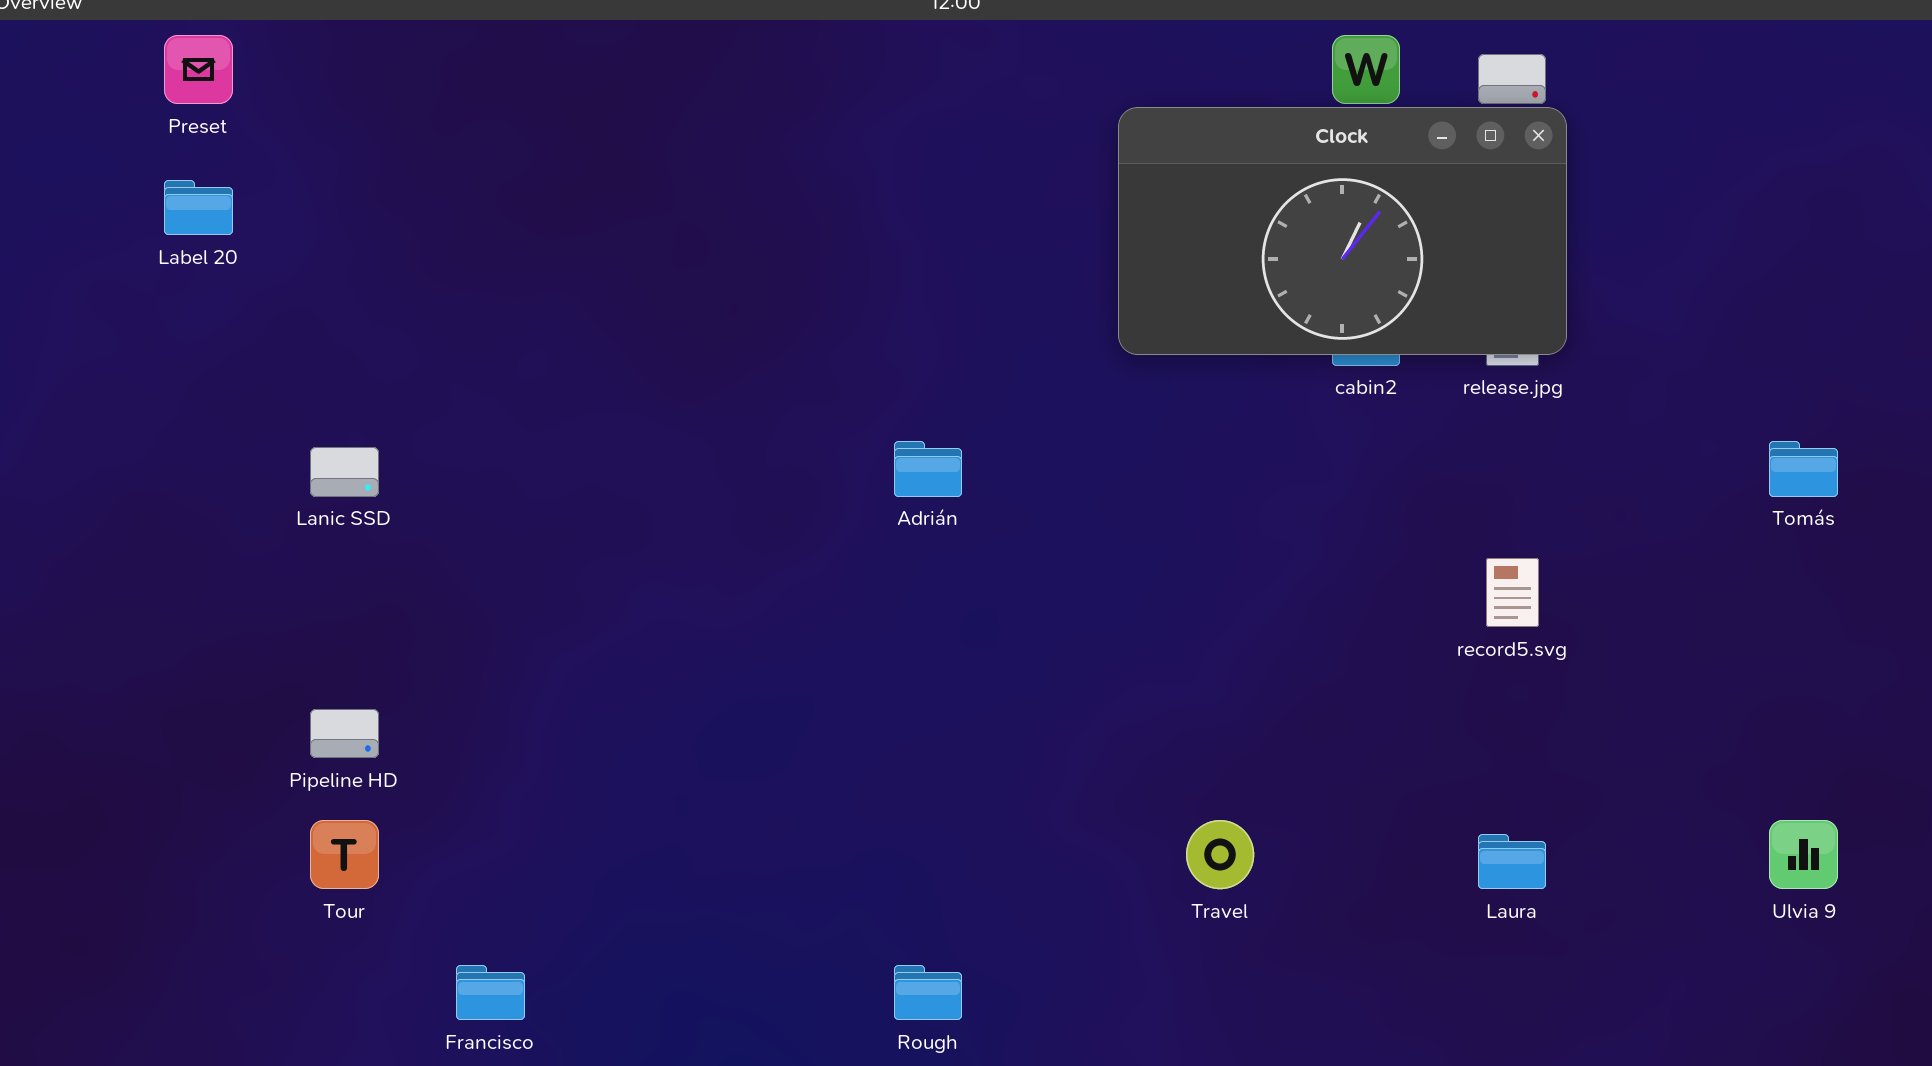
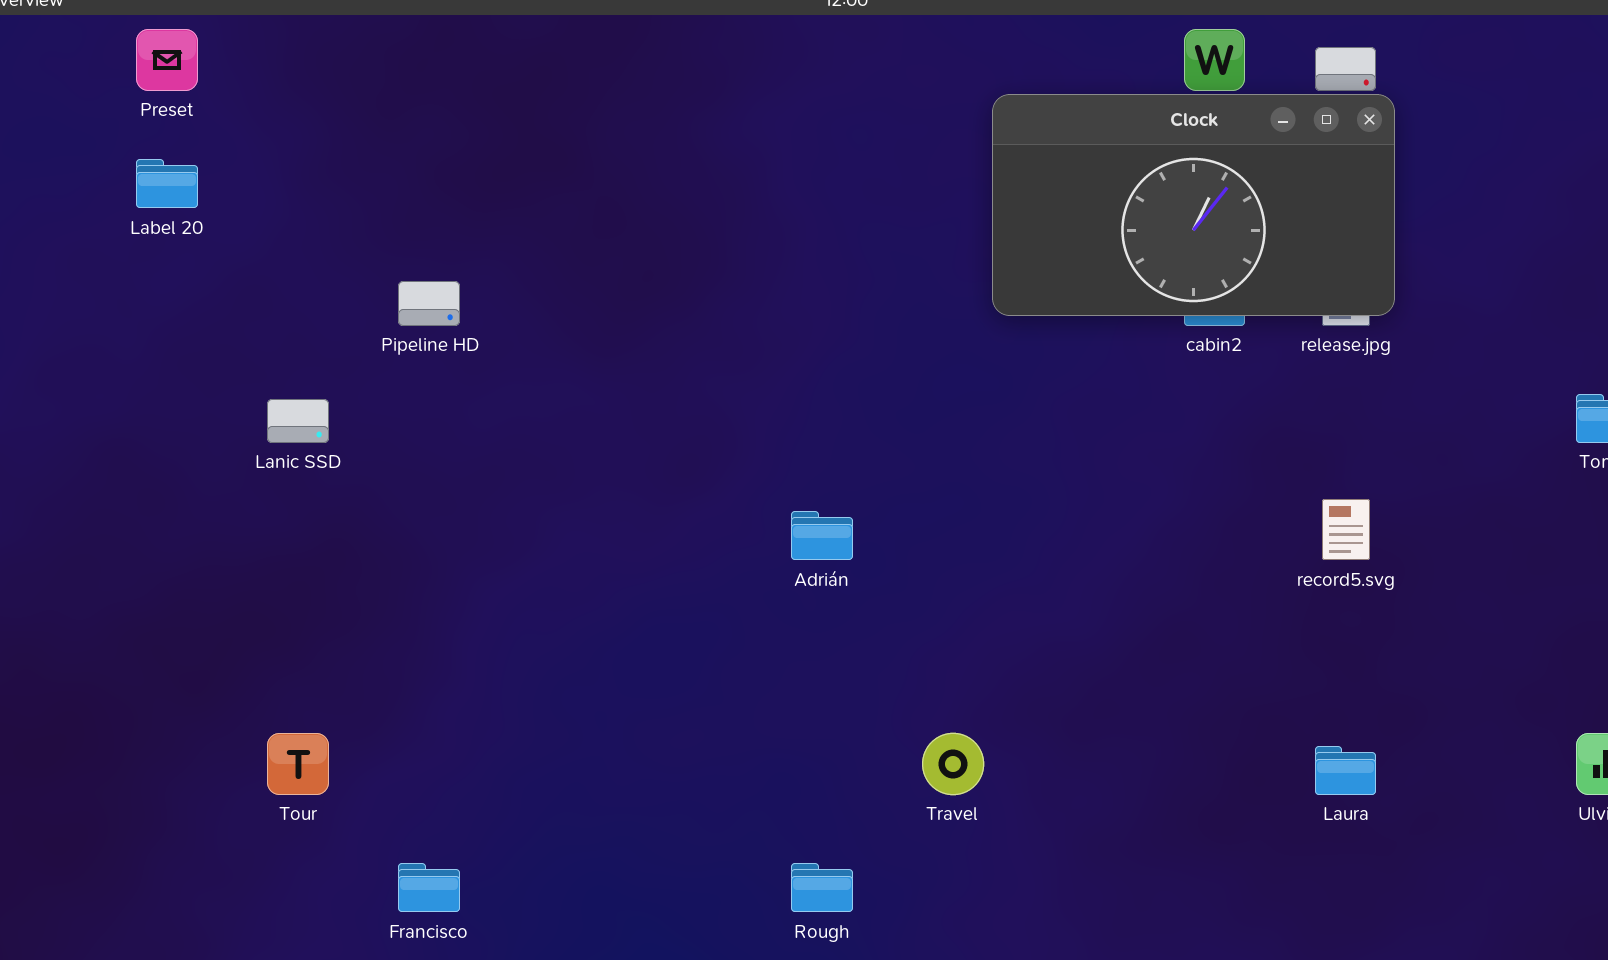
Adrián: [894,441,962,497] -> [791,511,853,560], moved
Pipeline HD: [310,709,379,758] -> [398,281,460,326], moved
Travel: [1186,820,1254,889] -> [922,733,984,795], moved

